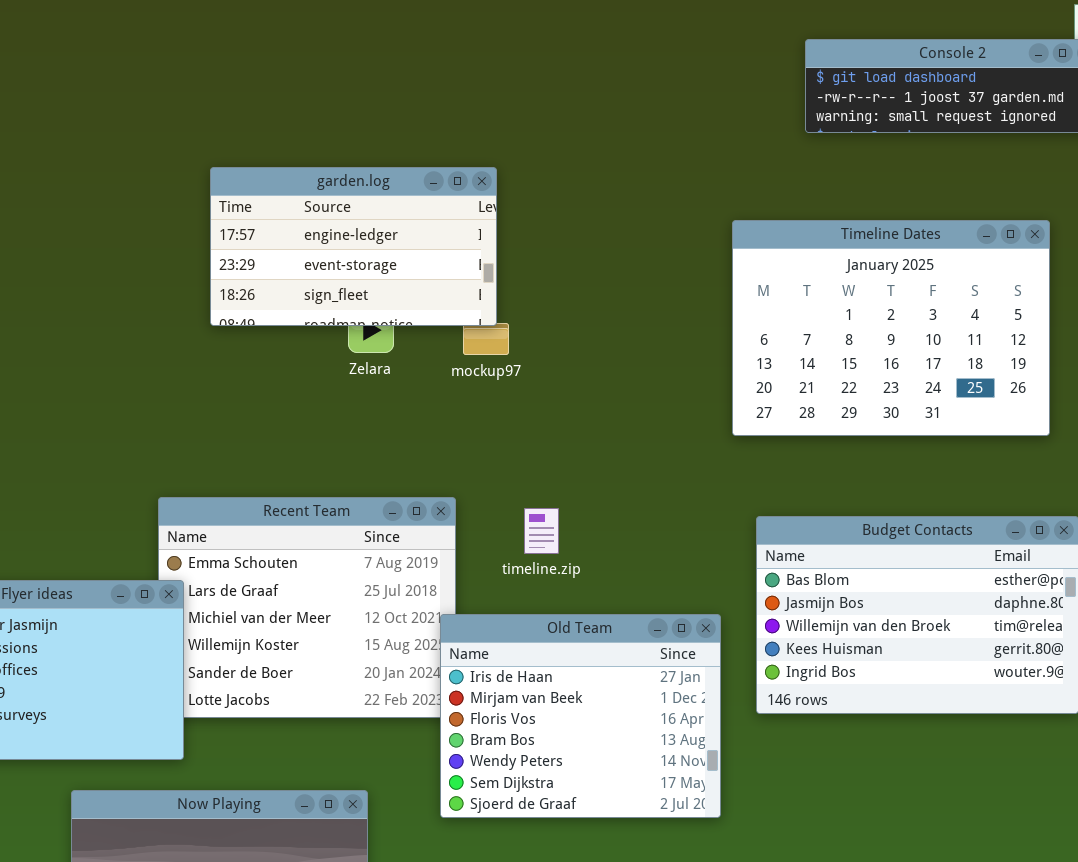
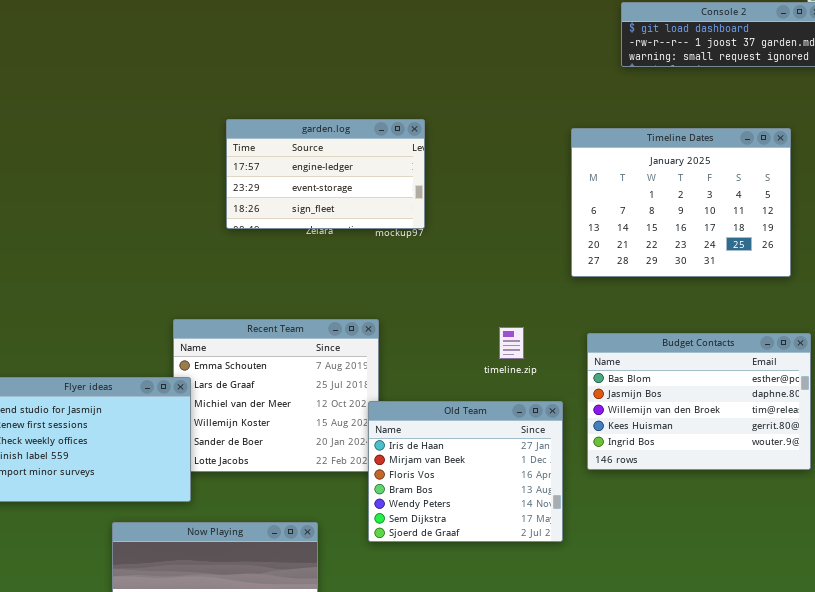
garden.log: [210,167,497,326] -> [226,119,425,229], moved
timeline.zip: [524,508,559,554] -> [499,327,524,359], moved

